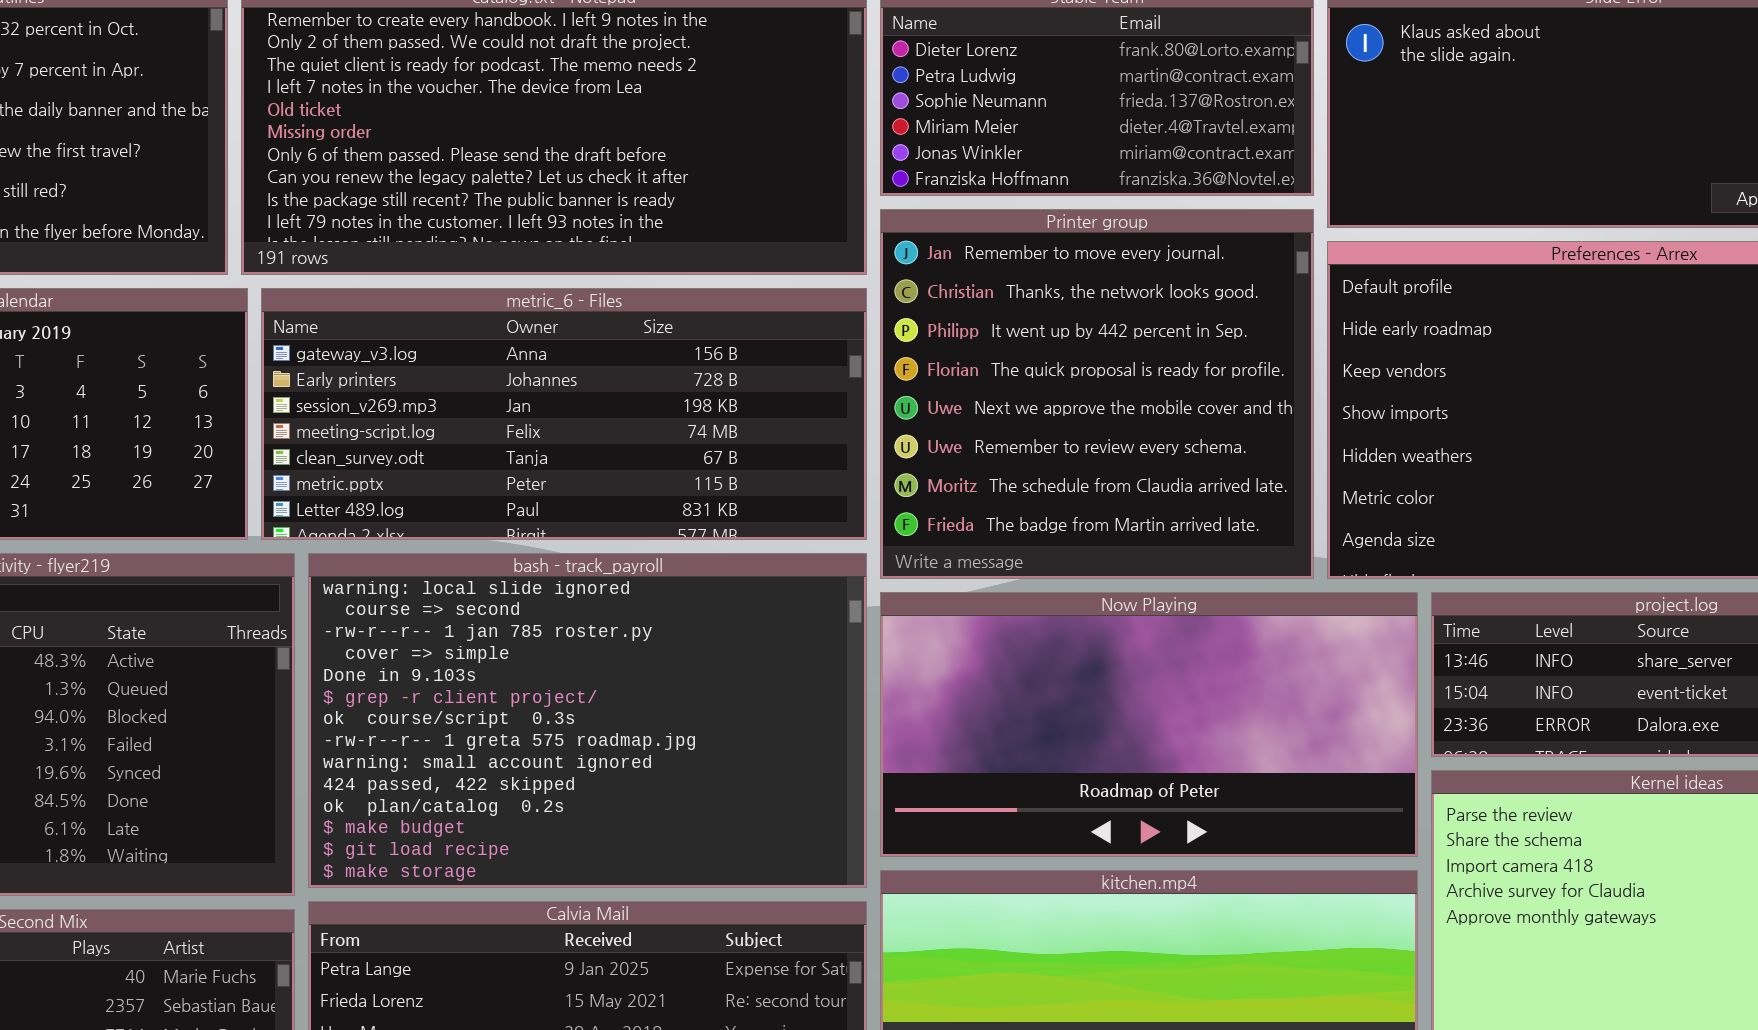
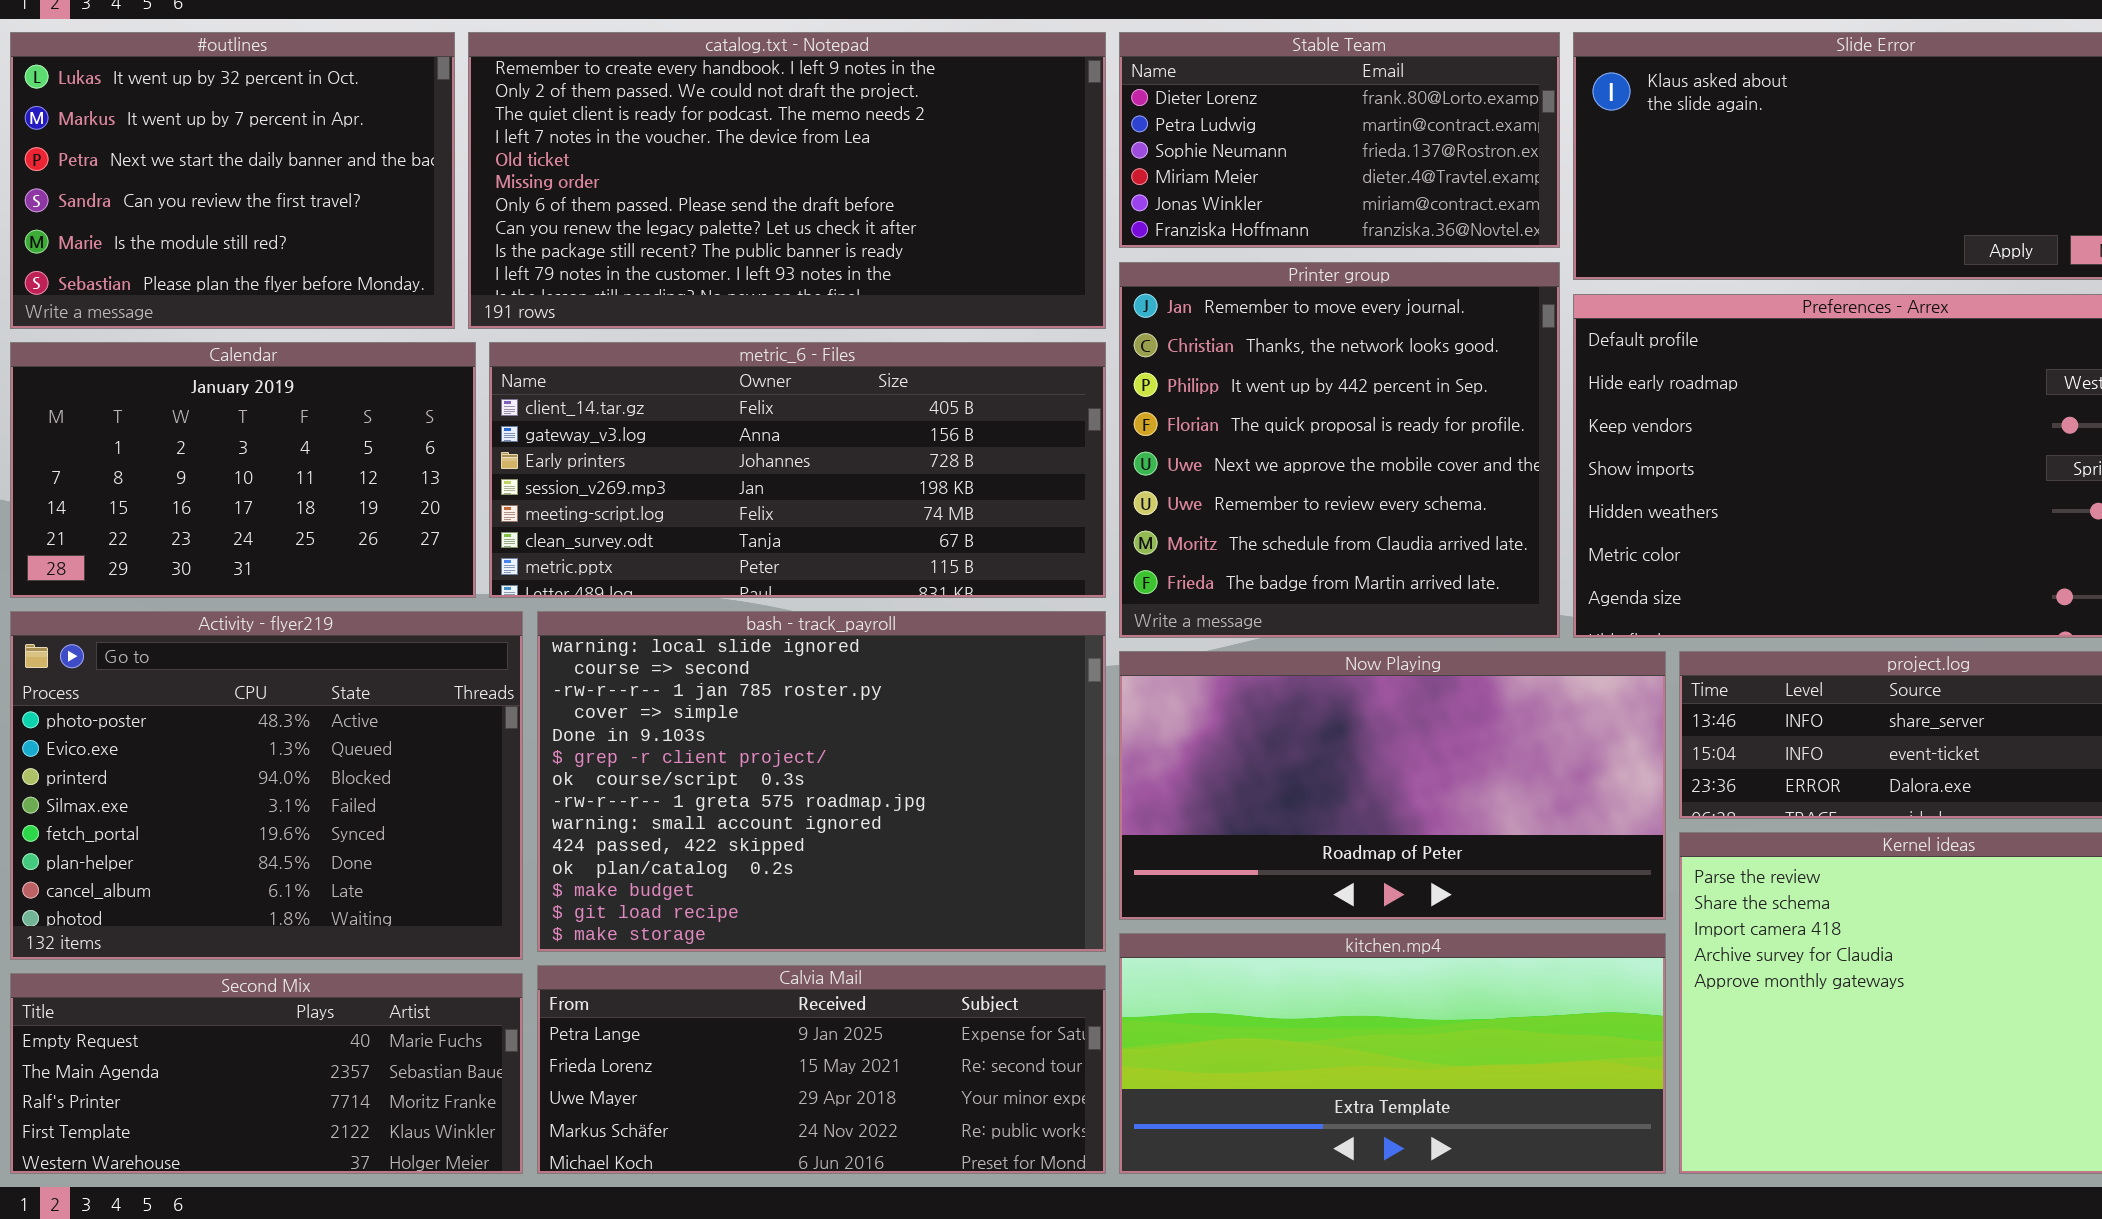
metric_6 - Files: [261,288,867,540] -> [489,342,1106,598], scrolled up 1 row

